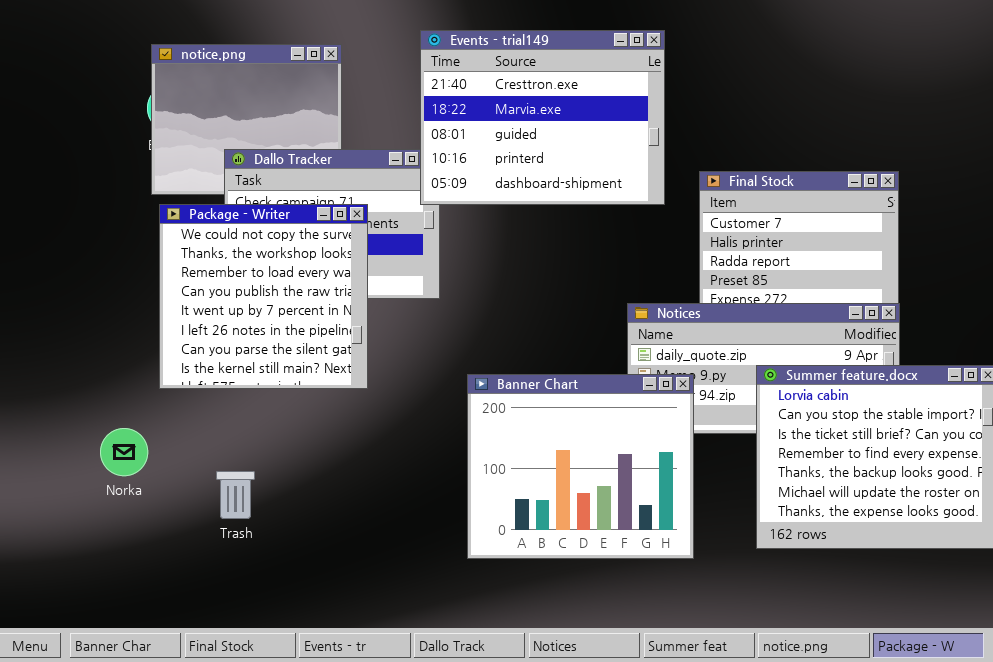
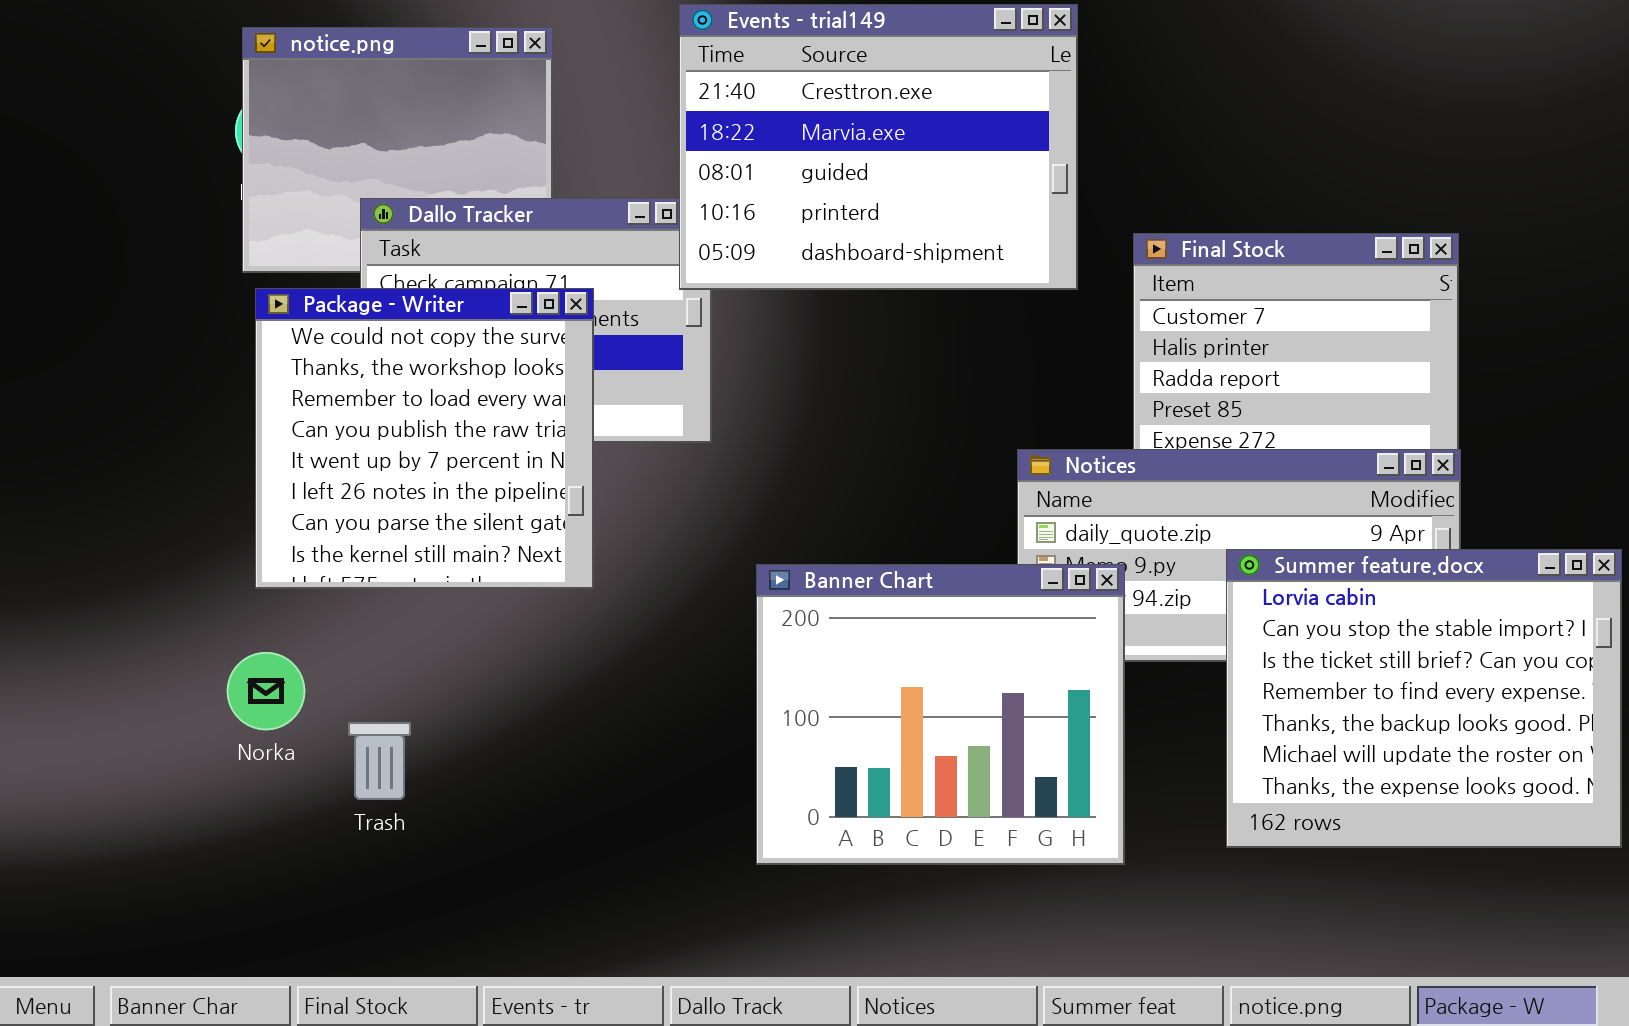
Norka: [100,428,148,476] -> [227,652,305,730], moved

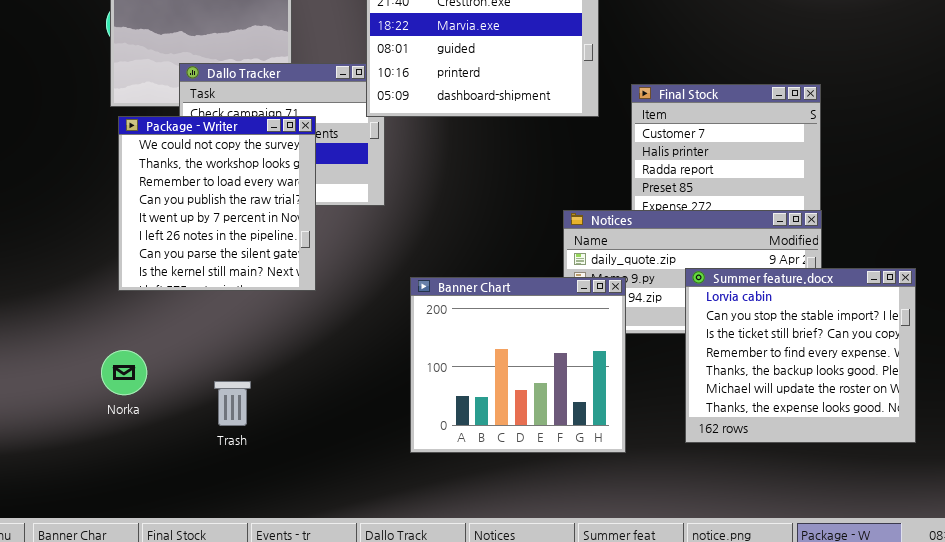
Norka: [227,652,305,730] -> [101,350,147,395], moved
Trash: [348,722,411,800] -> [214,381,251,426], moved

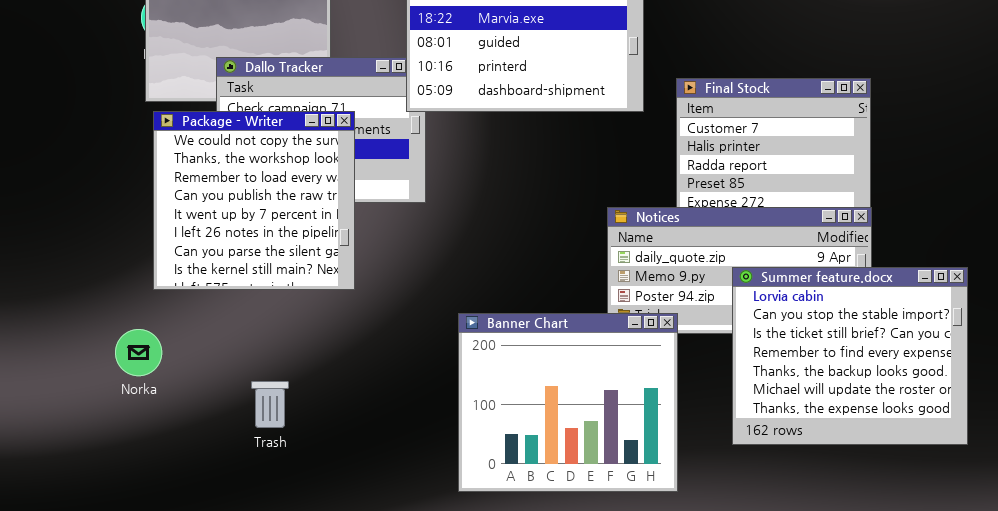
Banner Chart: [410,277,626,453] -> [458,313,678,492], moved
Norka: [101,350,147,395] -> [115,329,162,376], moved

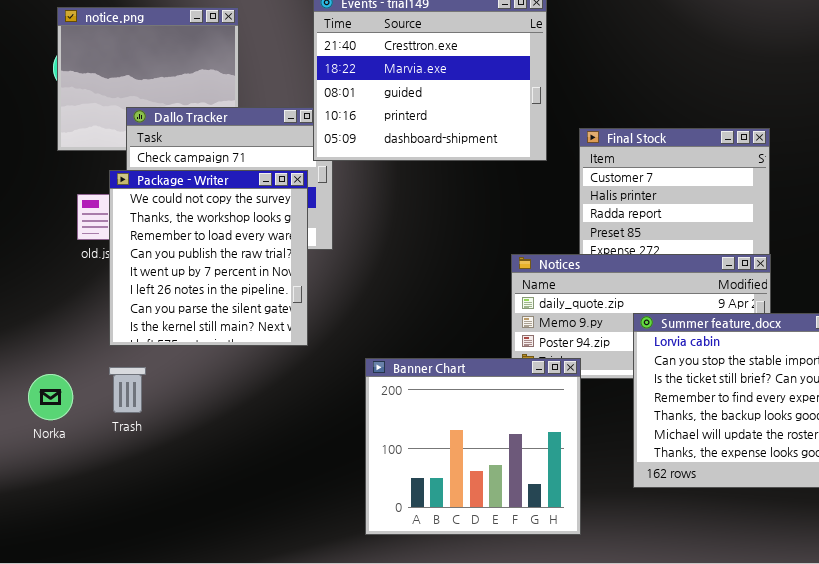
Package - Writer: [153,111,355,290] -> [109,170,308,346], moved
Trash: [251,381,289,428] -> [109,367,146,413], moved

